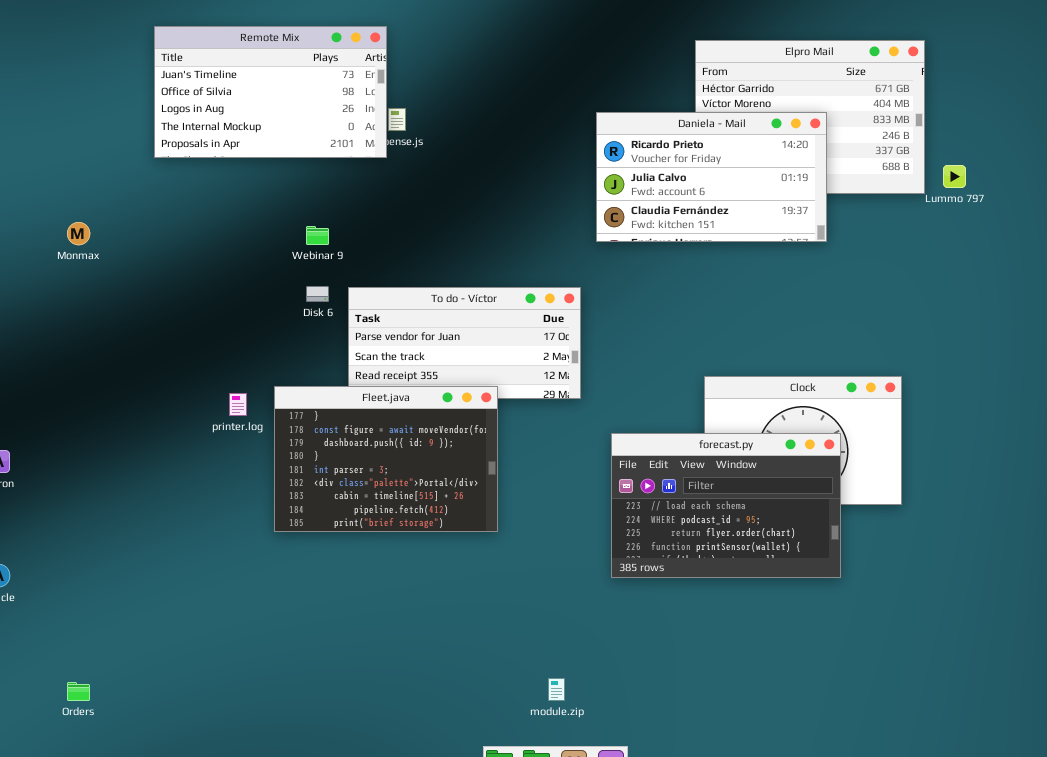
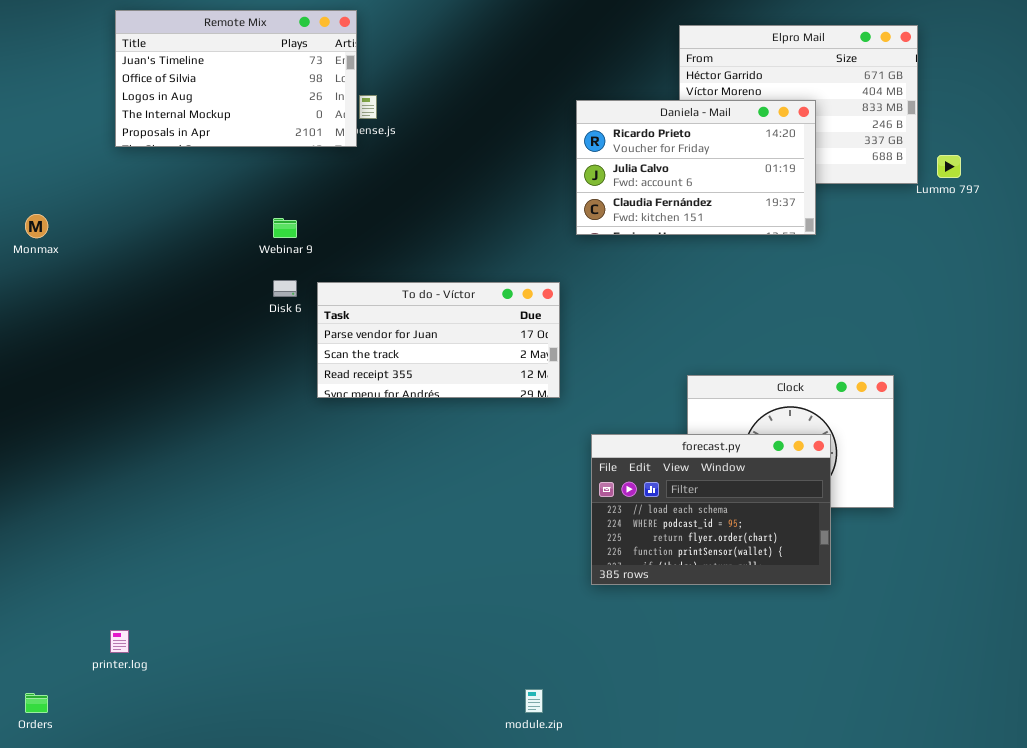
Fleet.java: [274,386,498,532] -> none, closed
printer.log: [229,393,247,416] -> [110,630,129,653], moved

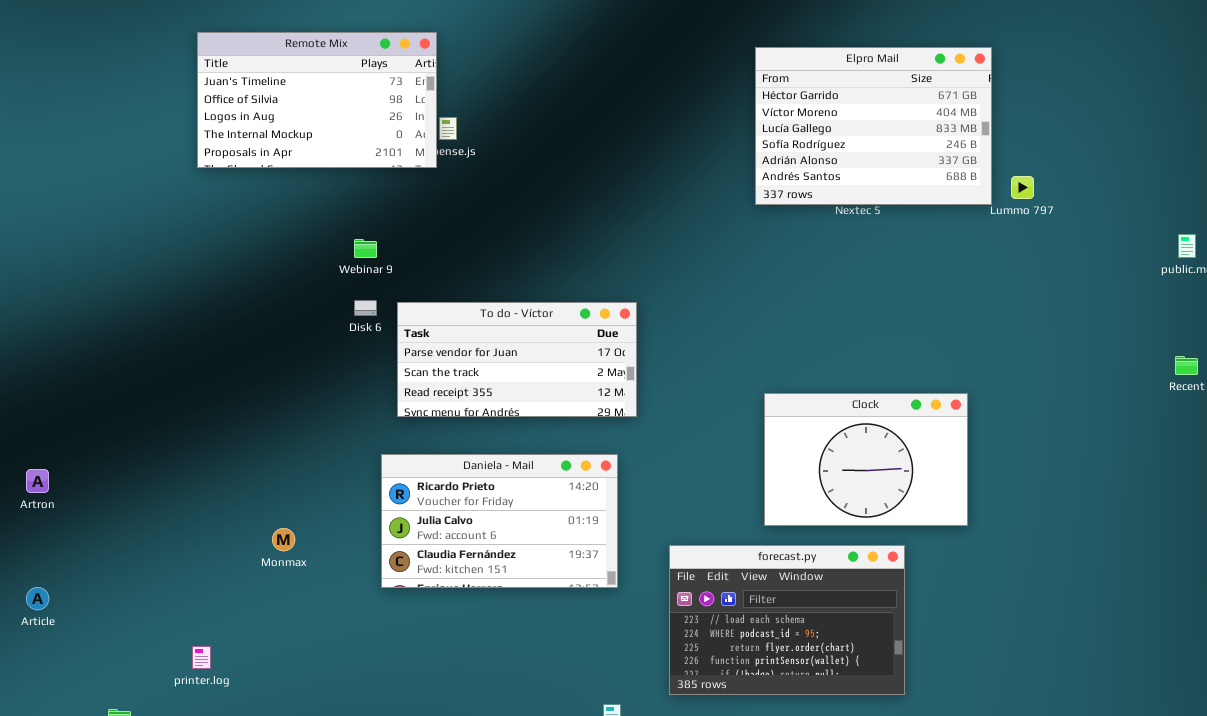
Daniela - Mail: [576,100,816,235] -> [381,454,618,588], moved
Monmax: [25,214,48,238] -> [272,528,295,551], moved
forecast.py: [591,434,831,585] -> [669,545,905,695], moved

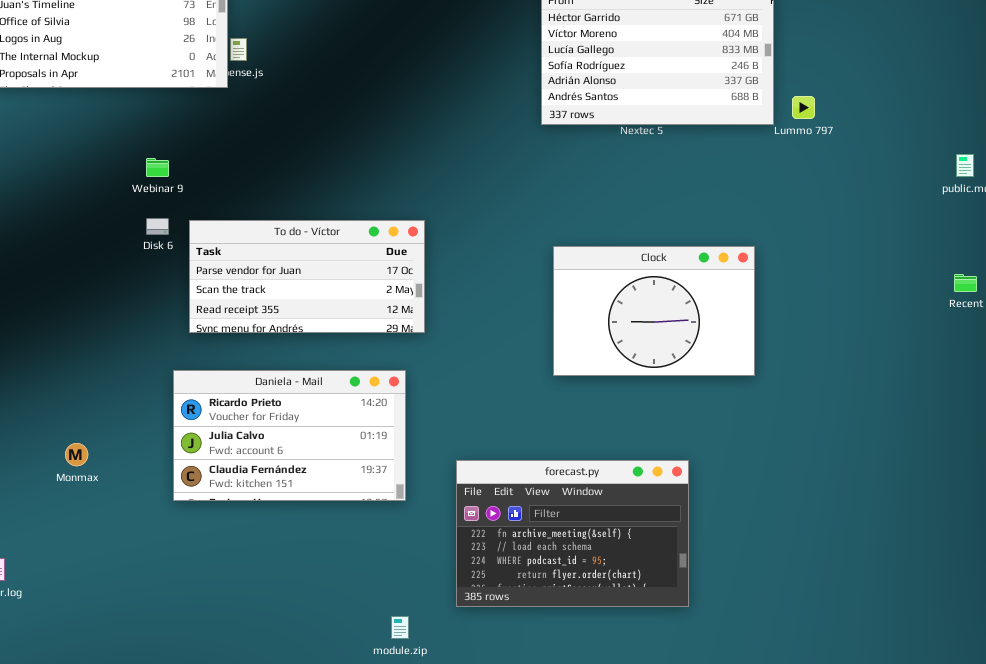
Clock: [764,393,968,526] -> [553,246,755,376], moved
forecast.py: [669,545,905,695] -> [456,460,689,607], scrolled up 1 row

